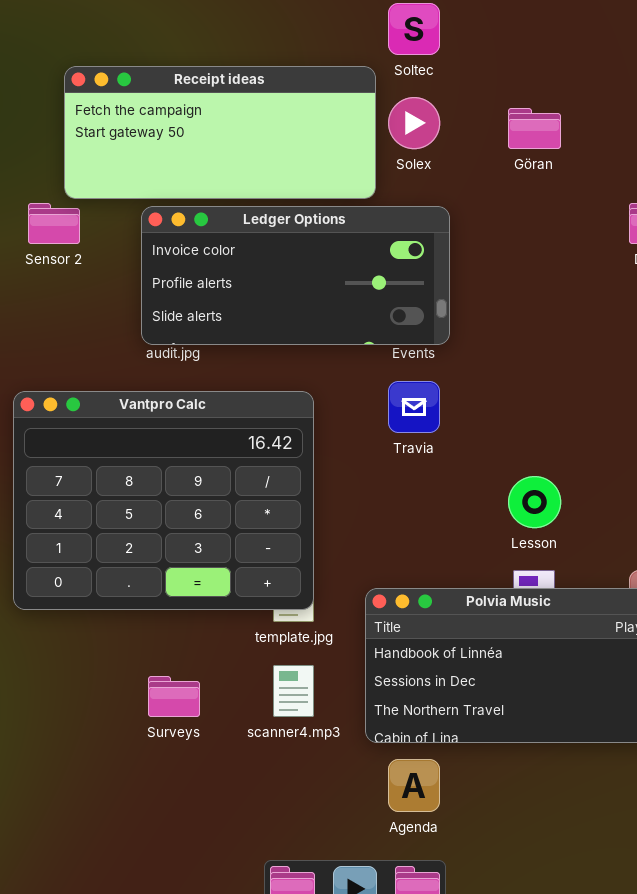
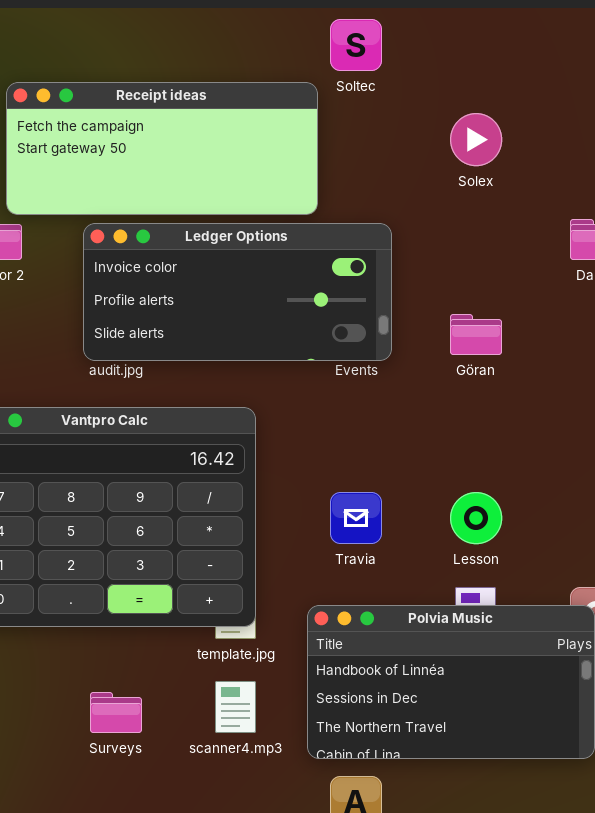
Solex: [388,97,440,149] -> [450,113,502,166], moved
Göran: [508,108,561,149] -> [450,314,502,355], moved
Travia: [388,381,440,433] -> [330,492,382,544], moved

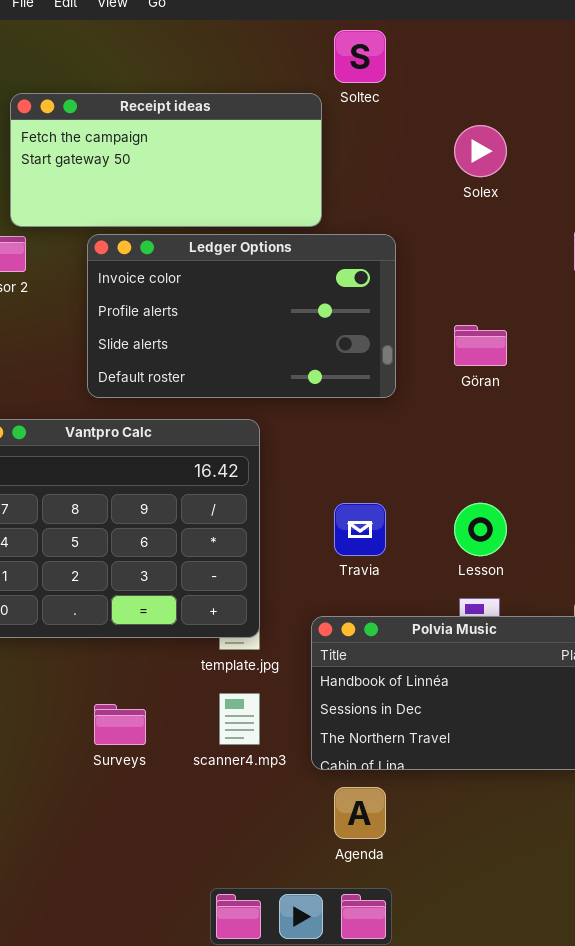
Ledger Options: [83,223,392,361] -> [87,234,396,398], resized

